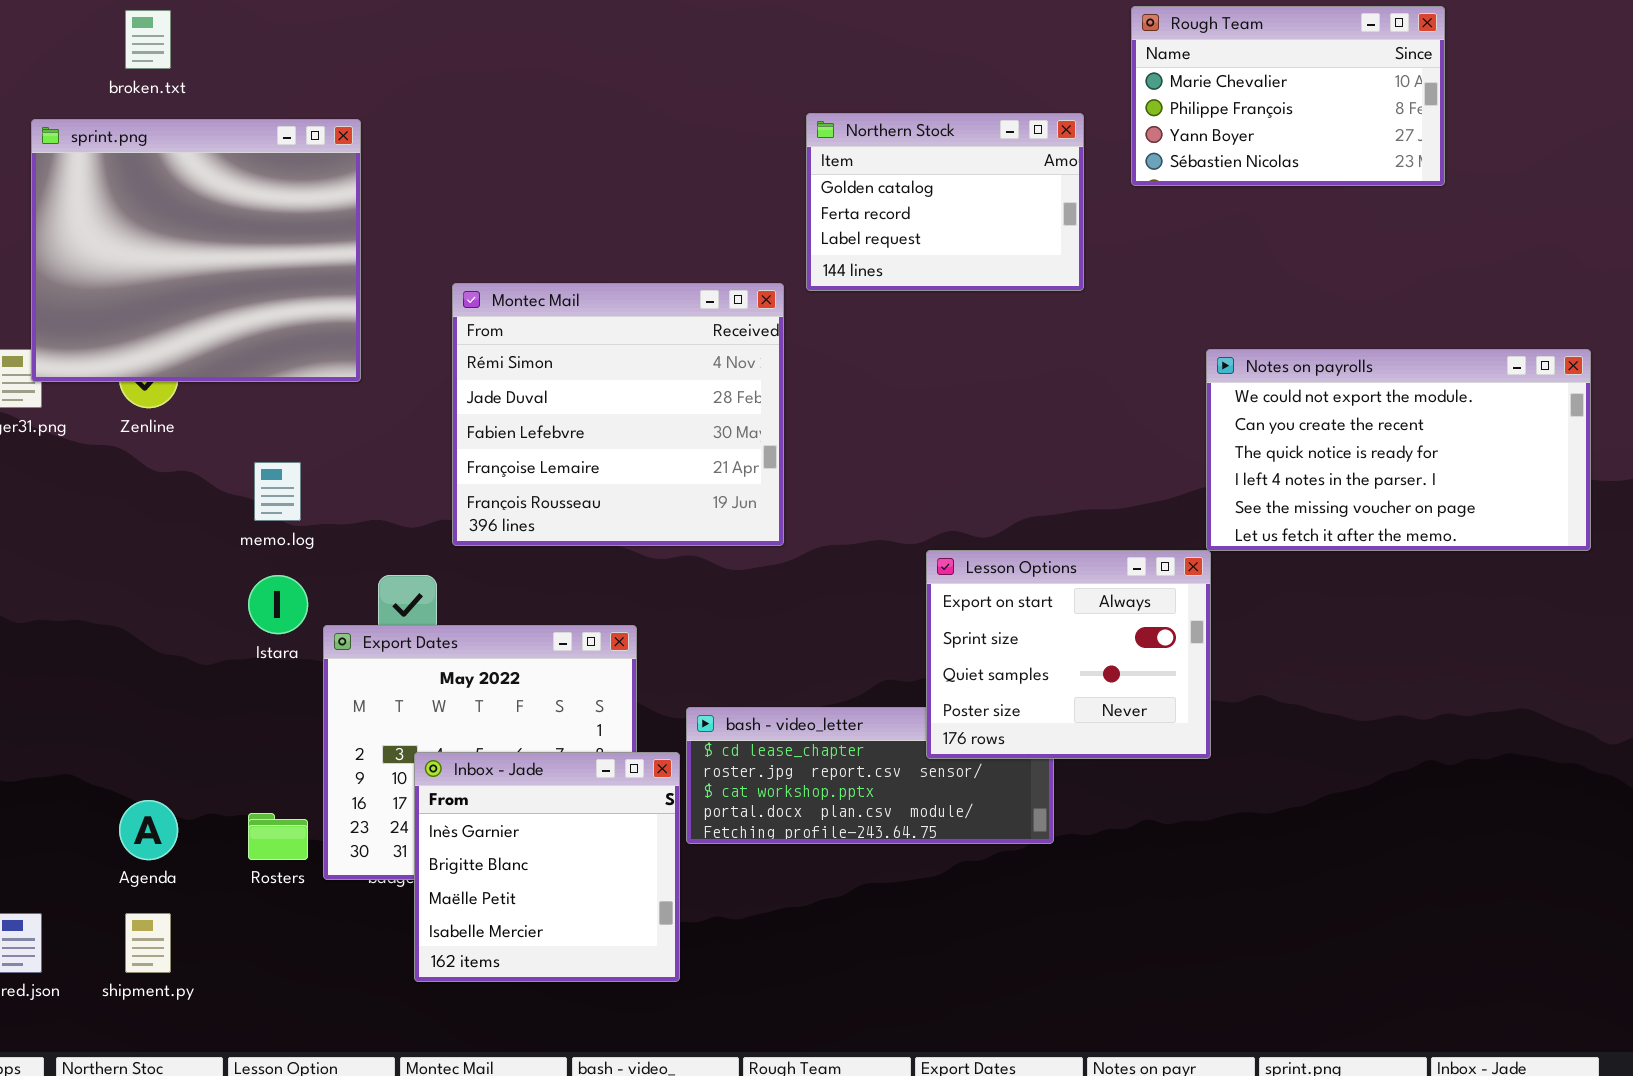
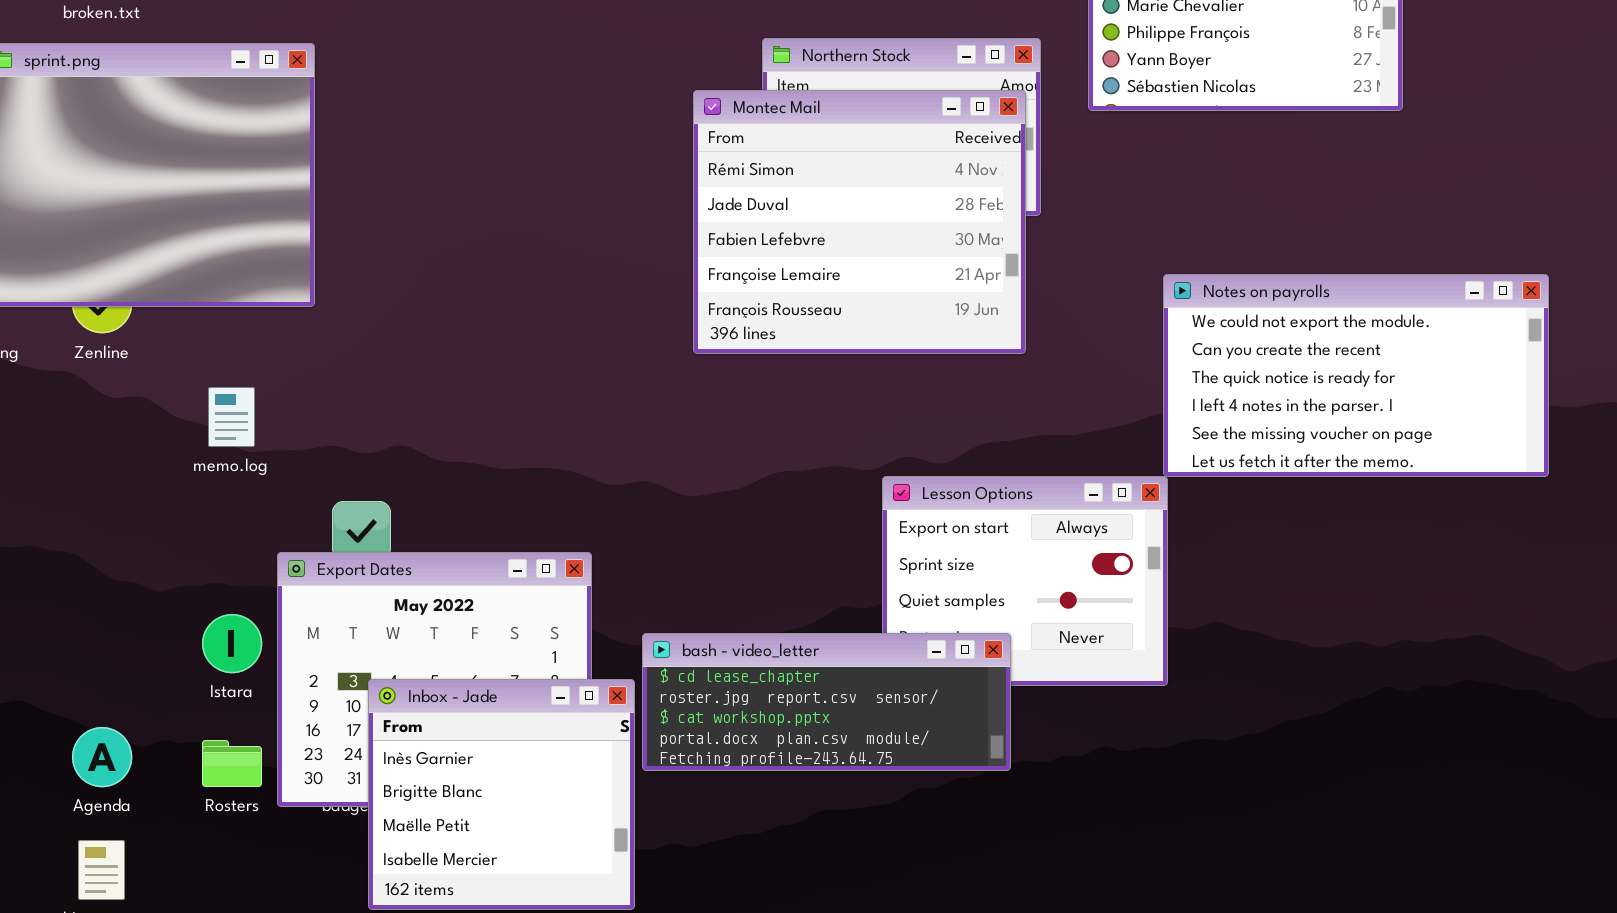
Montec Mail: [452,283,784,546] -> [693,90,1026,354], moved
Istara: [248,575,308,634] -> [202,614,262,673], moved
bash - video_letter: [686,707,1054,844] -> [642,633,1011,771], raised

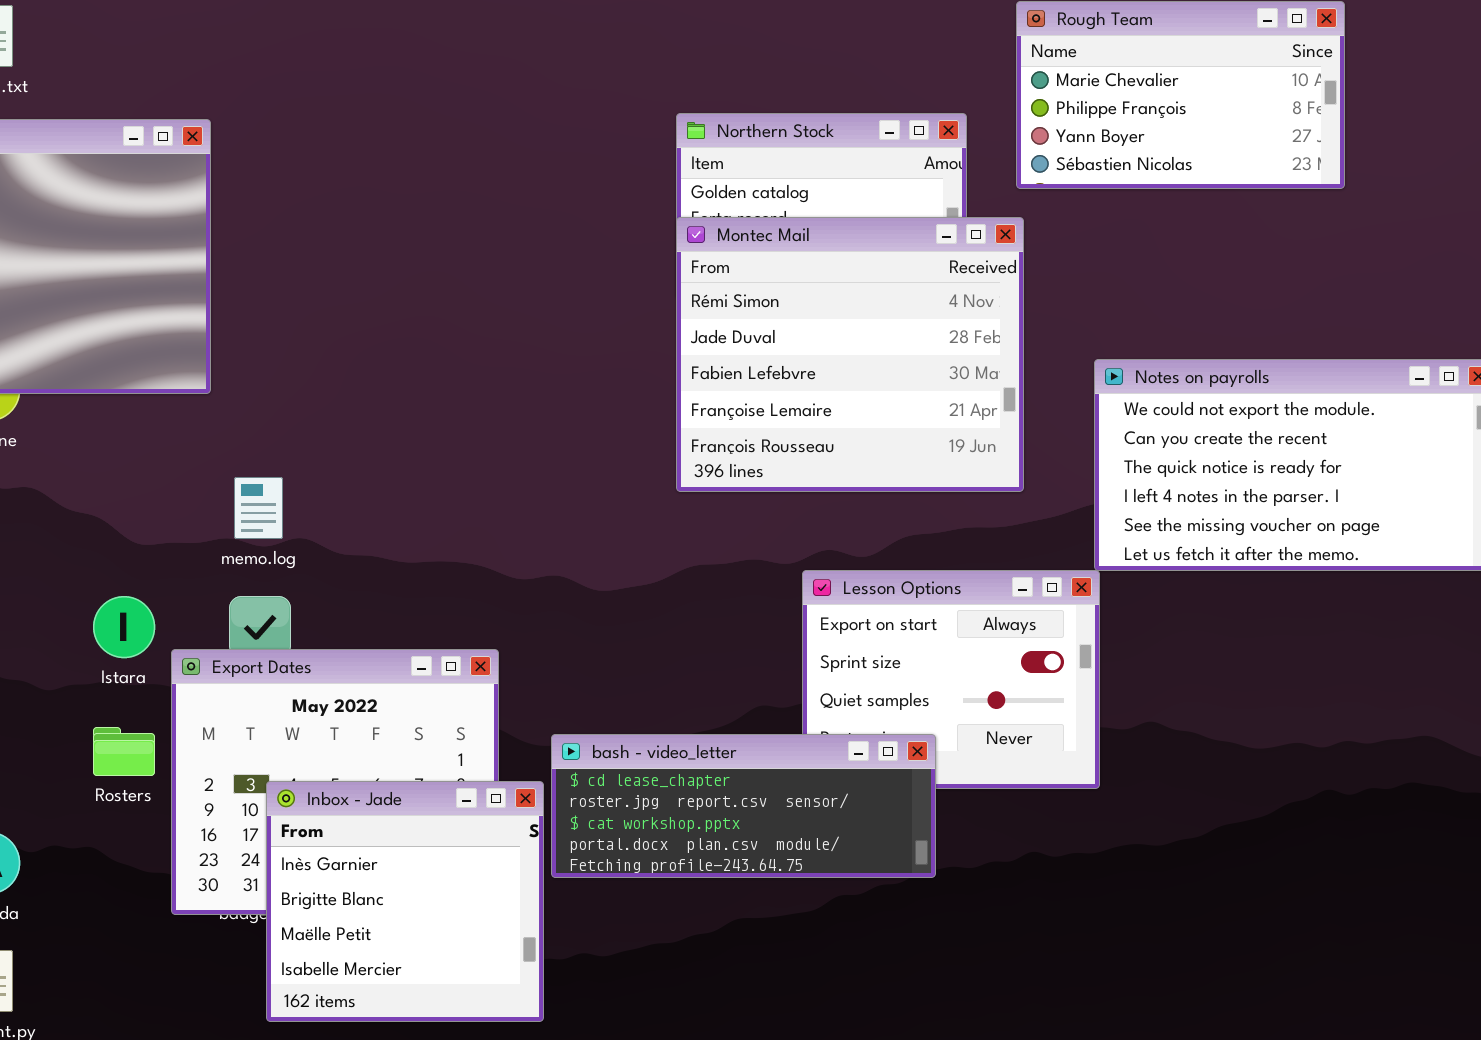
Montec Mail: [693,90,1026,354] -> [676,217,1024,492], moved
memo.log: [208,387,255,447] -> [234,477,283,539], moved
Istara: [202,614,262,673] -> [93,596,155,658], moved
Rosters: [202,740,262,787] -> [93,727,155,776], moved

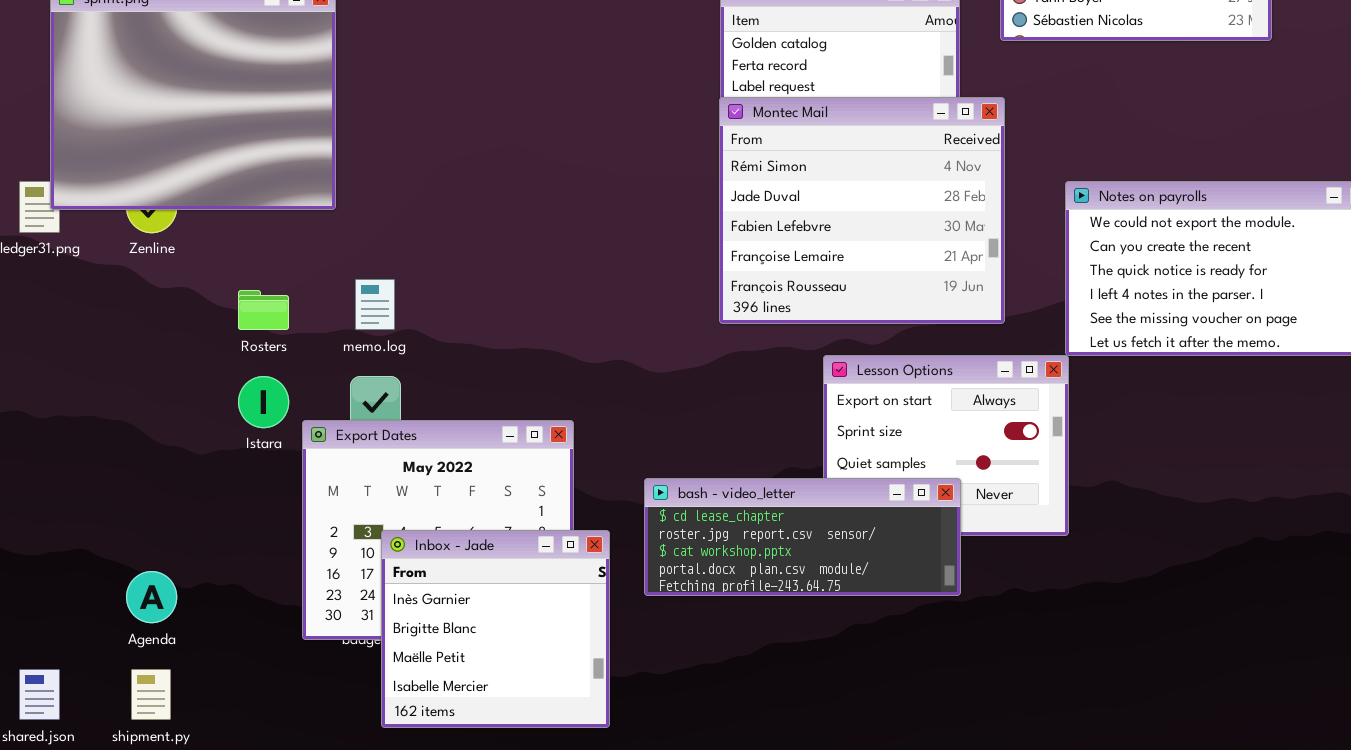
Montec Mail: [676,217,1024,492] -> [719,97,1005,324], moved
Rosters: [93,727,155,776] -> [238,290,289,330], moved
bash - video_letter: [551,734,936,878] -> [644,478,961,596], moved

